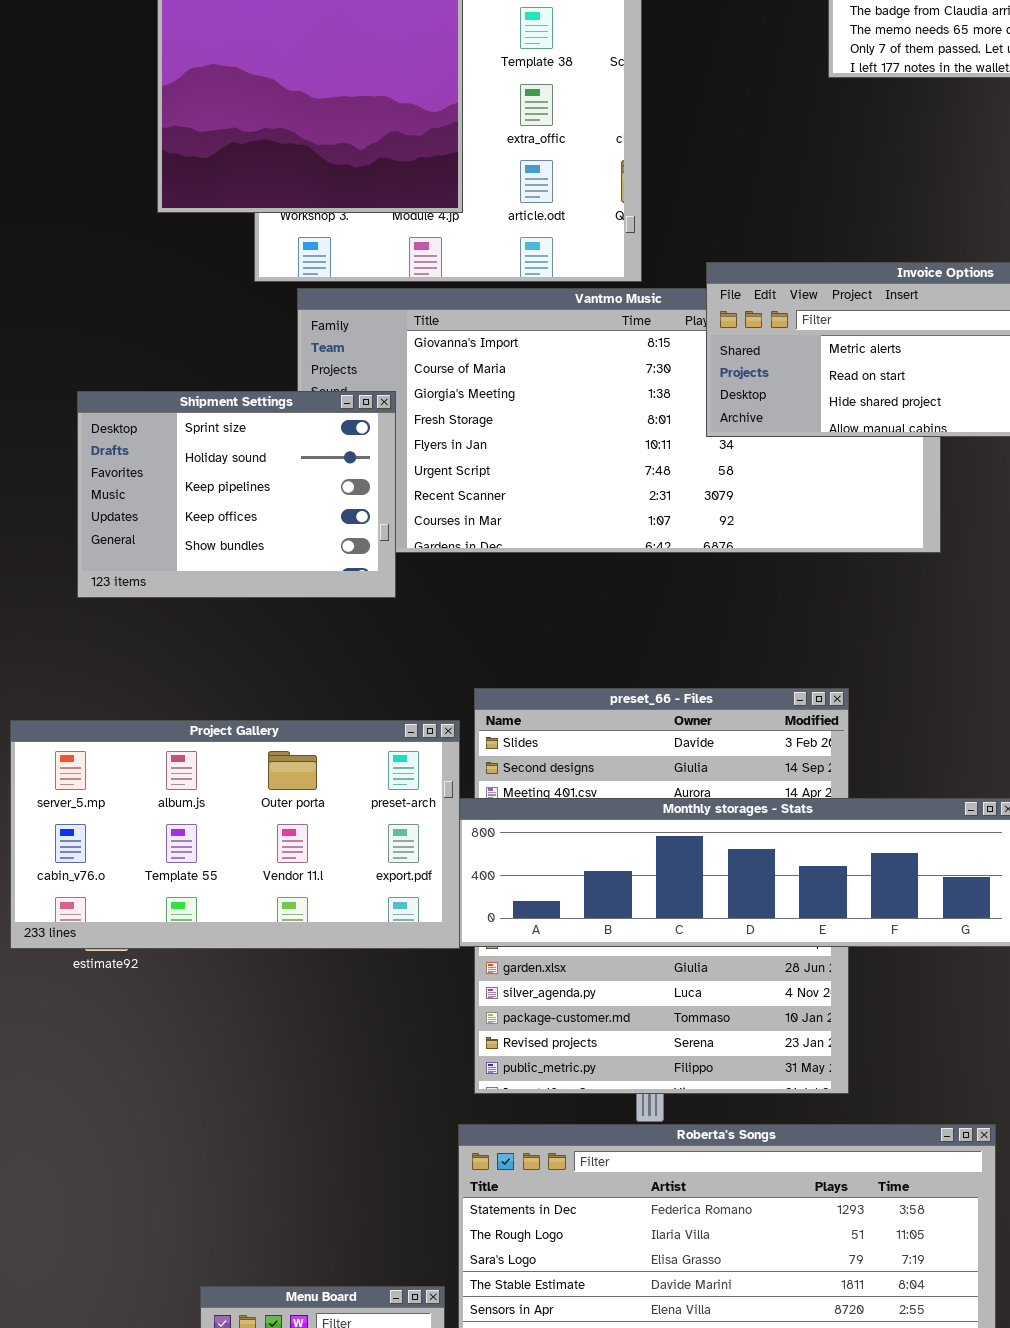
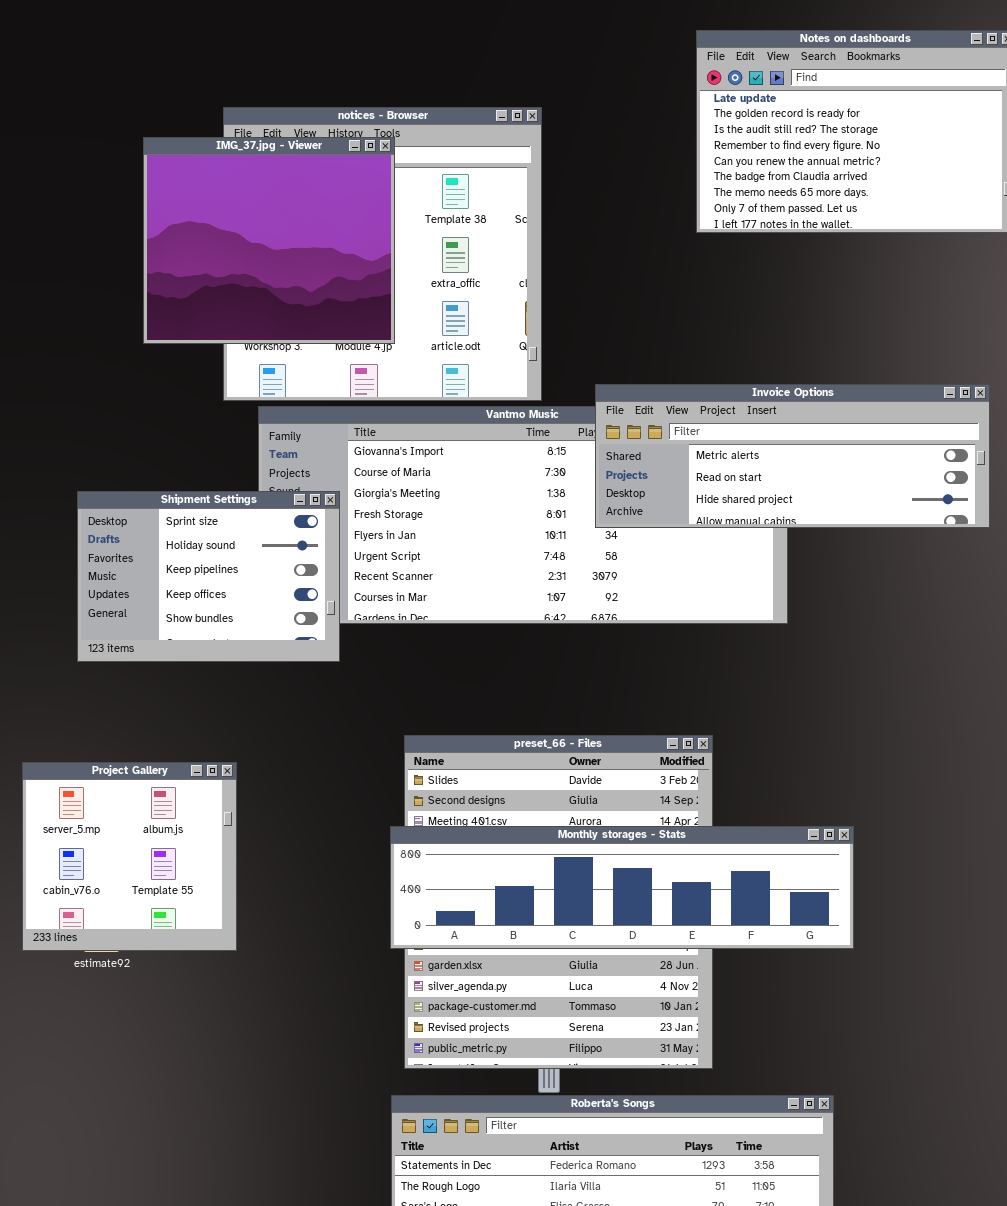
Project Gallery: [10,720,460,949] -> [22,762,237,951], resized

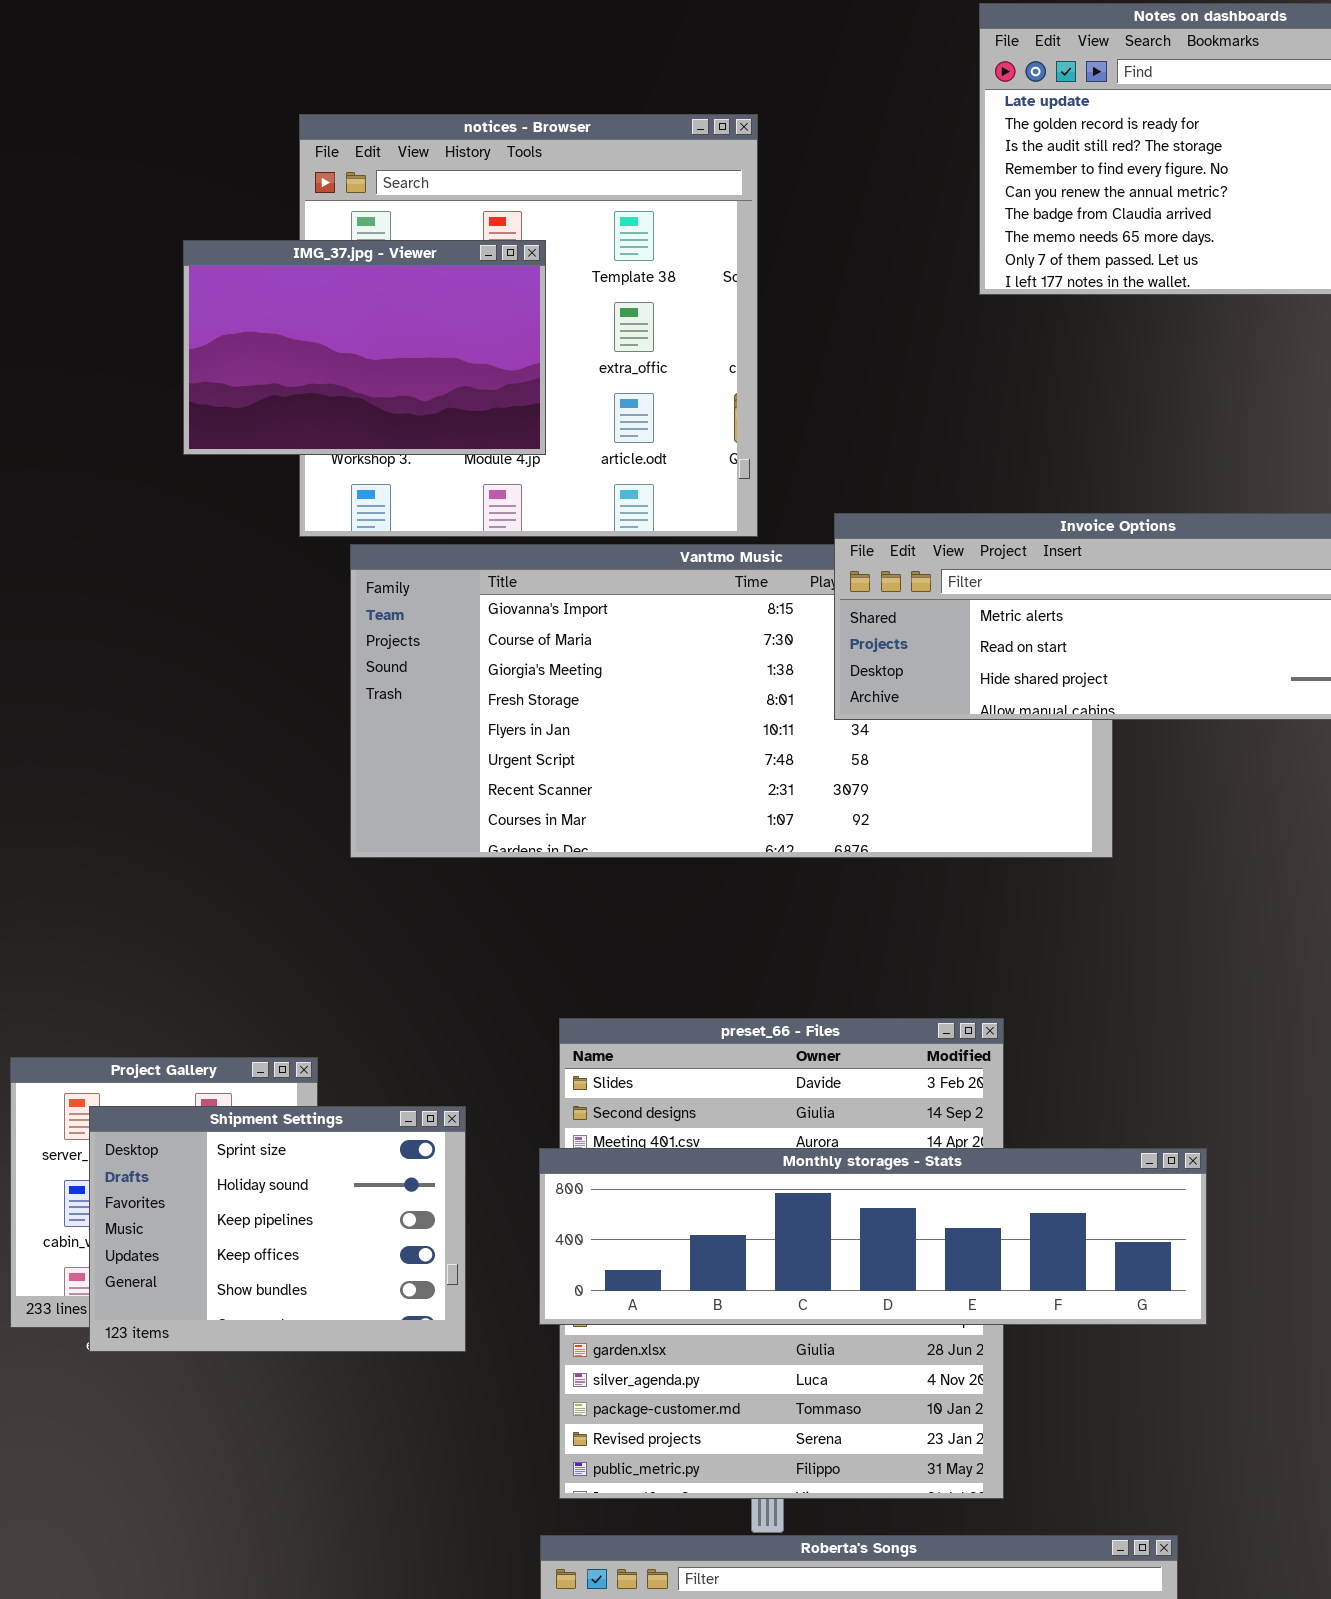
IMG_37.jpg - Viewer: [143,137,395,344] -> [183,240,546,455], resized
Shipment Settings: [77,491,340,662] -> [89,1106,466,1352], moved

